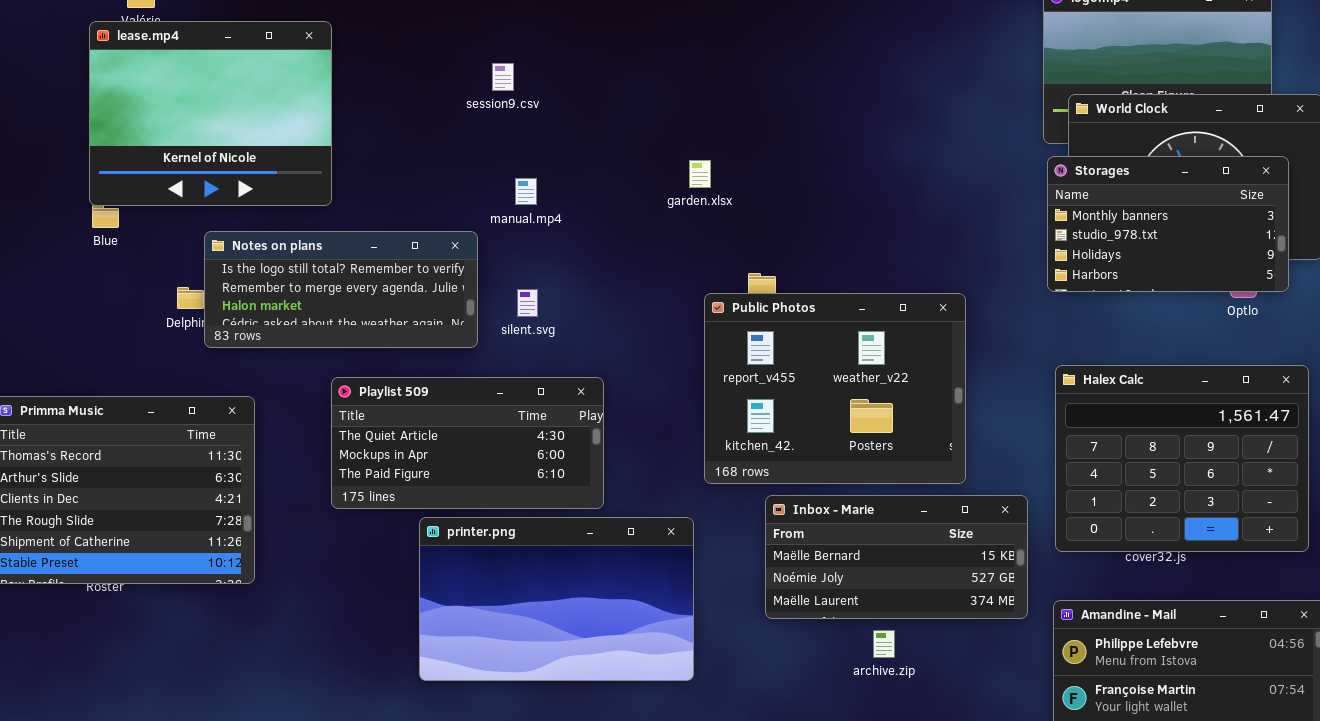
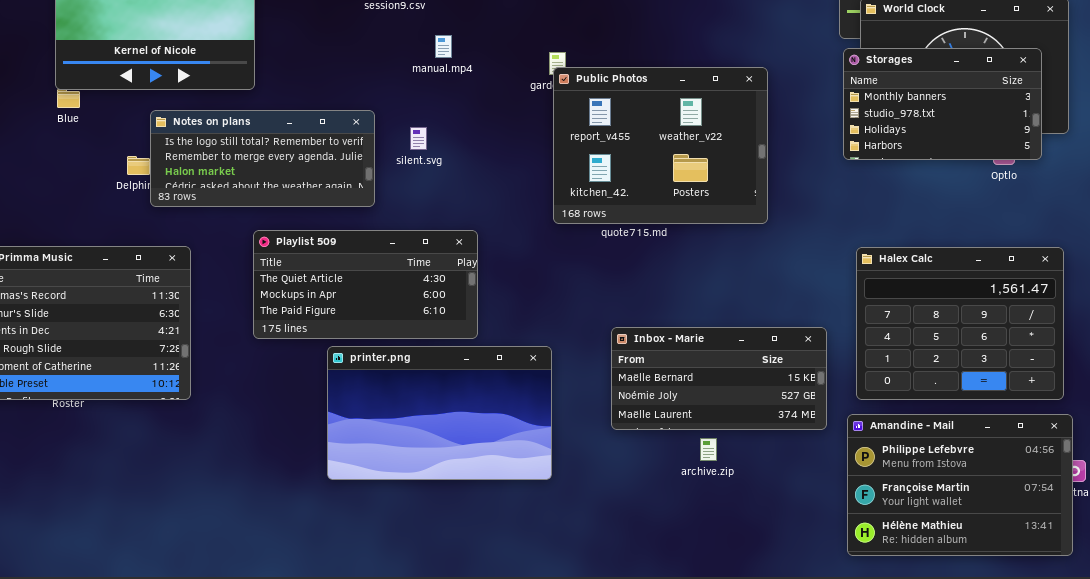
manual.mp4: [515,178,537,205] -> [435,35,452,58], moved
silent.svg: [517,289,538,317] -> [410,127,427,150], moved
Public Photos: [704,293,966,484] -> [553,67,768,224], moved
Halex Calc: [1055,365,1309,552] -> [856,247,1064,400], moved

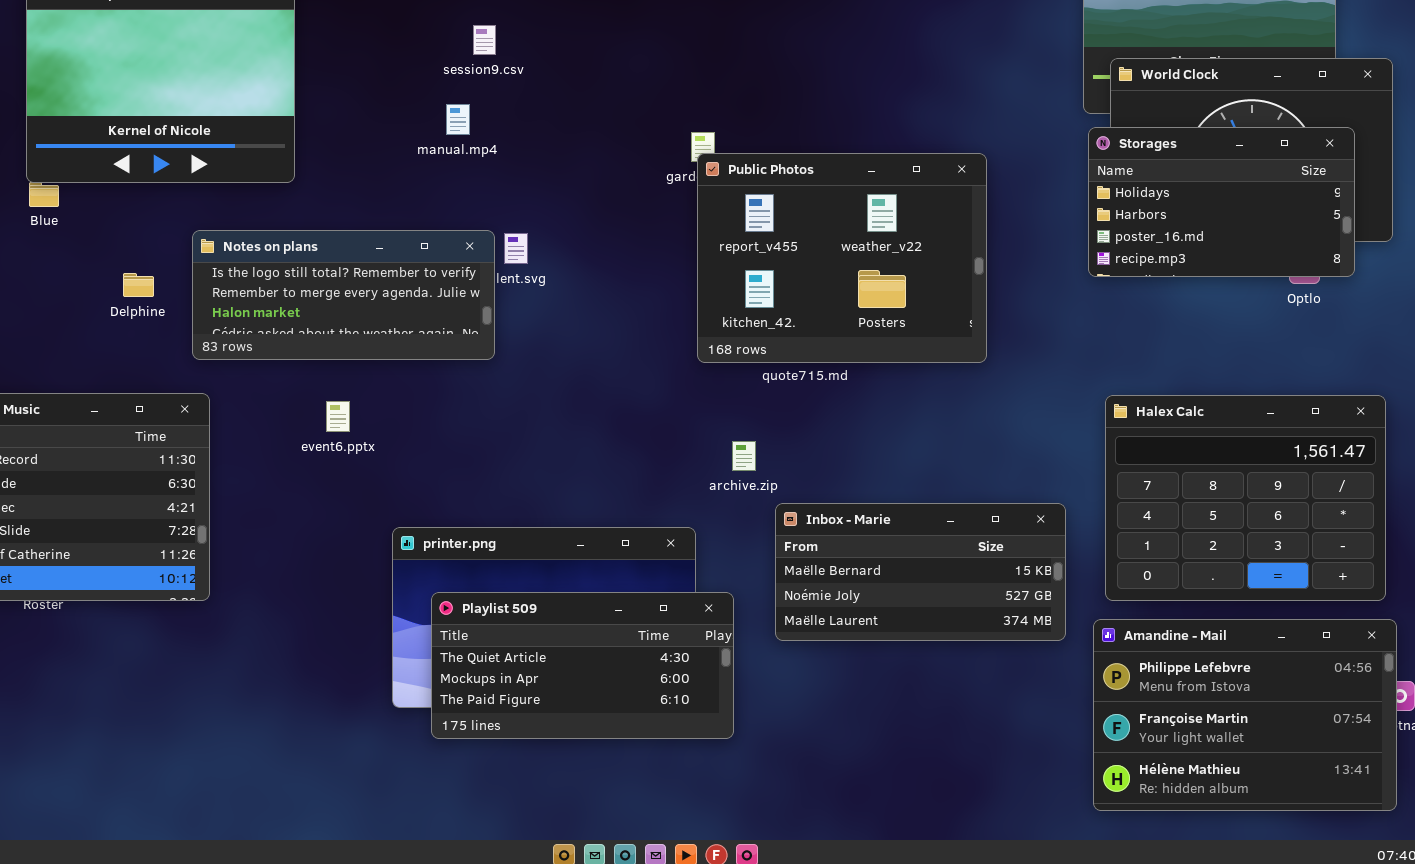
manual.mp4: [435,35,452,58] -> [446,104,470,135], moved
Storages: [843,48,1042,160] -> [1088,127,1355,277], scrolled down 2 rows
Notes on plans: [150,110,375,207] -> [192,230,495,360], moved
Playlist 509: [253,230,478,339] -> [431,592,734,739], moved
archive.zip: [700,438,717,461] -> [732,441,756,471], moved

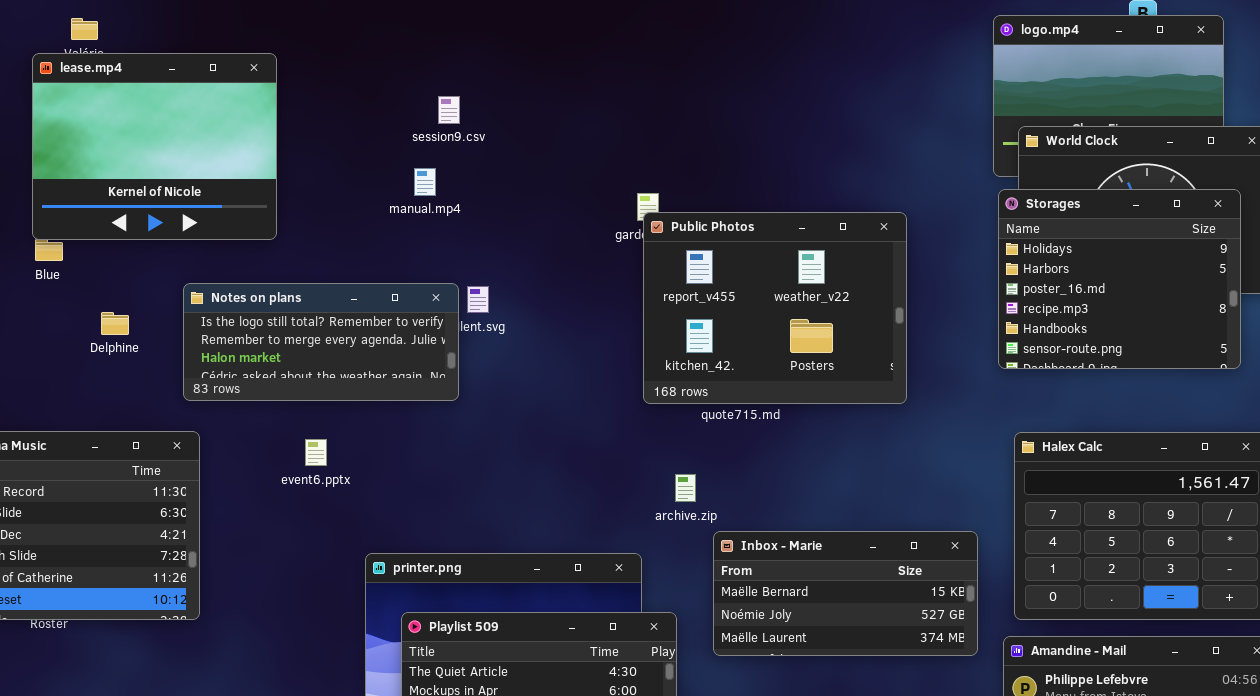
Storages: [1088,127,1355,277] -> [998,189,1241,369], resized
Delphine: [123,273,154,297] -> [101,312,129,335], moved

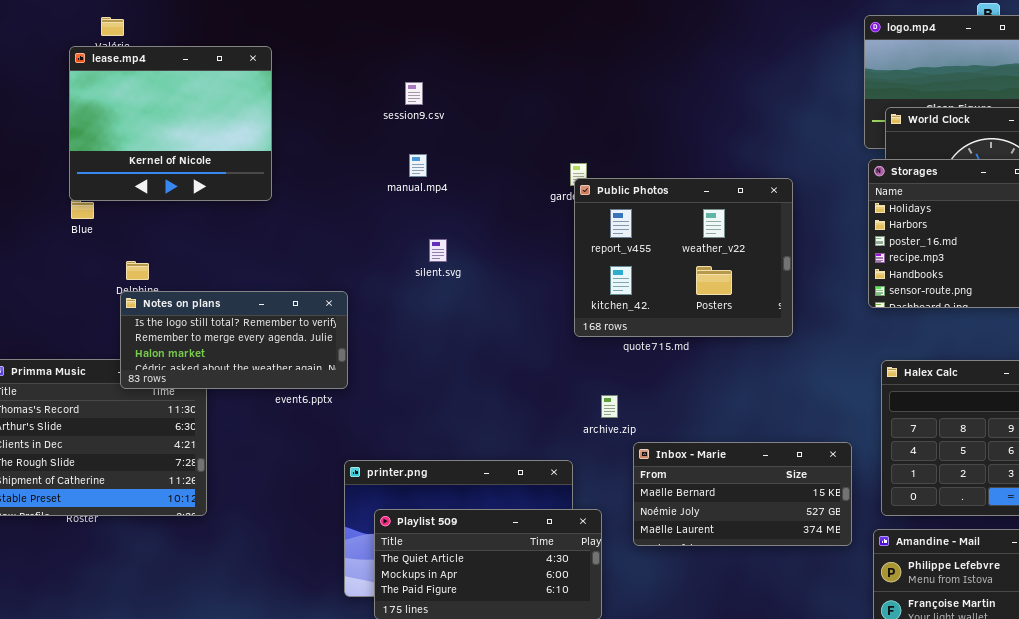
manual.mp4: [414,168,436,196] -> [409,154,427,177], moved
Notes on plans: [183,283,459,401] -> [120,291,348,389], moved

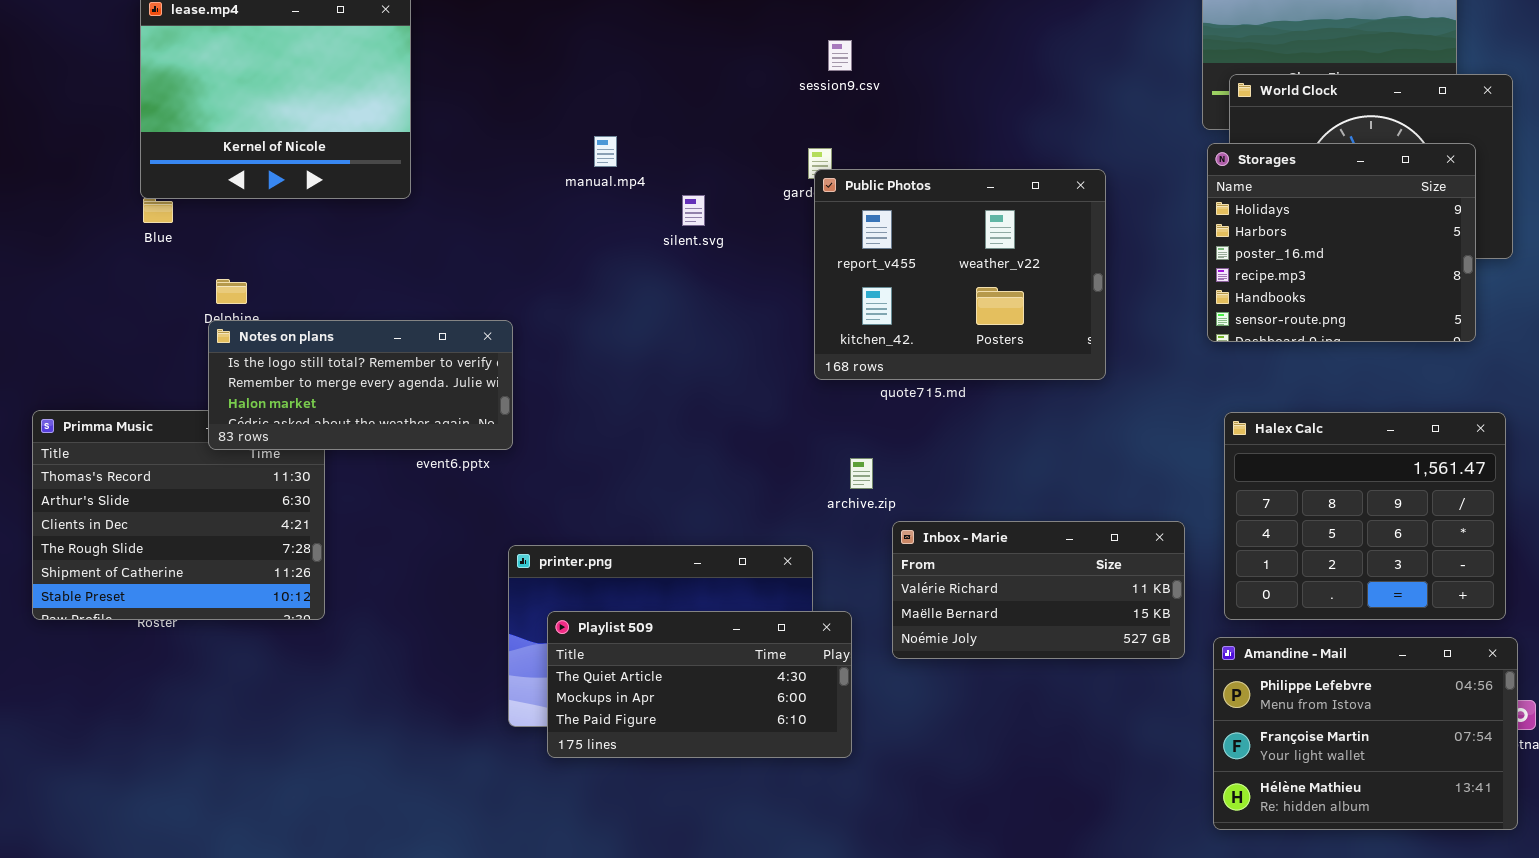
session9.csv: [405,82,423,105] -> [828,40,852,71], moved
silent.svg: [429,239,447,262] -> [682,195,705,226], moved
Inbox - Marie: [633,442,852,546] -> [892,521,1185,659], scrolled up 1 row

